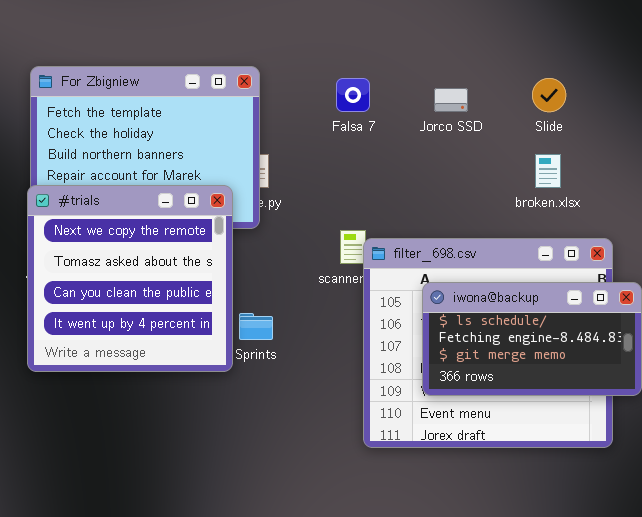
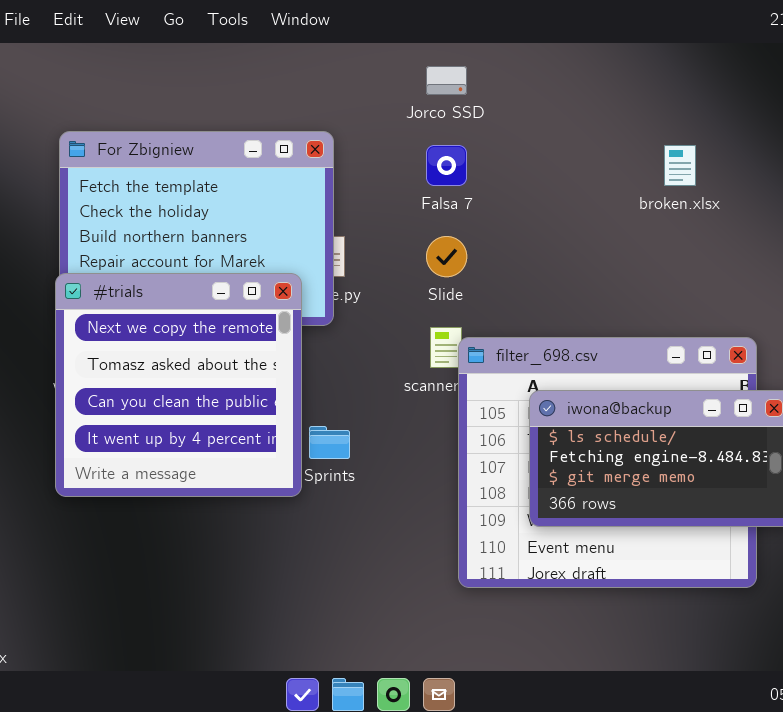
Slide: [532,78,566,112] -> [426,236,467,277], moved
Jorco SSD: [434,88,468,112] -> [426,66,467,95], moved
broken.xlsx: [535,154,561,188] -> [664,145,696,186], moved

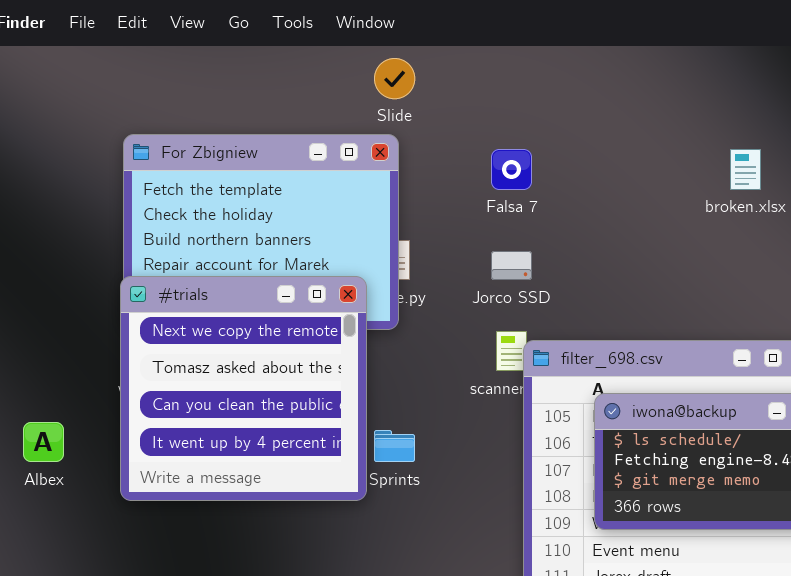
Jorco SSD: [426,66,467,95] -> [491,251,532,280], moved
Slide: [426,236,467,277] -> [374,58,415,99], moved

